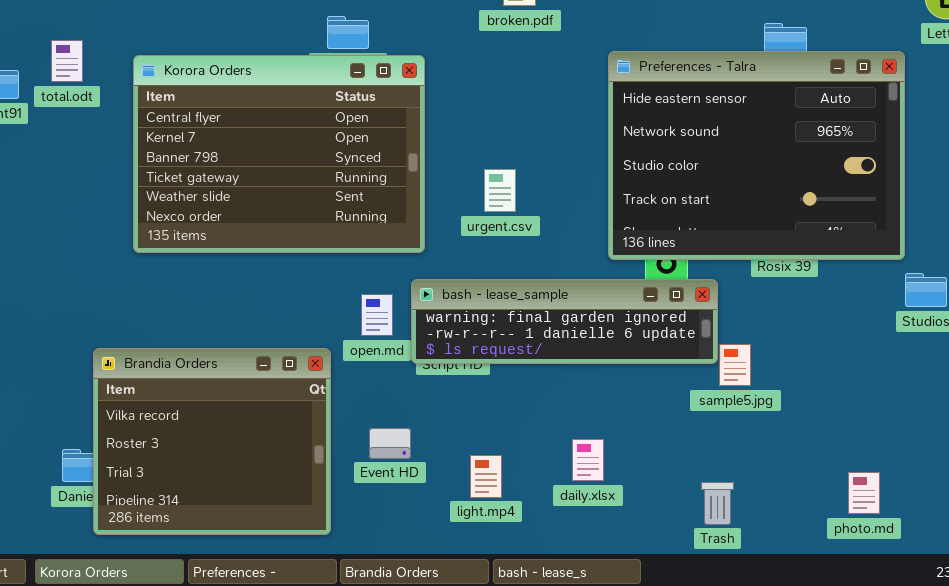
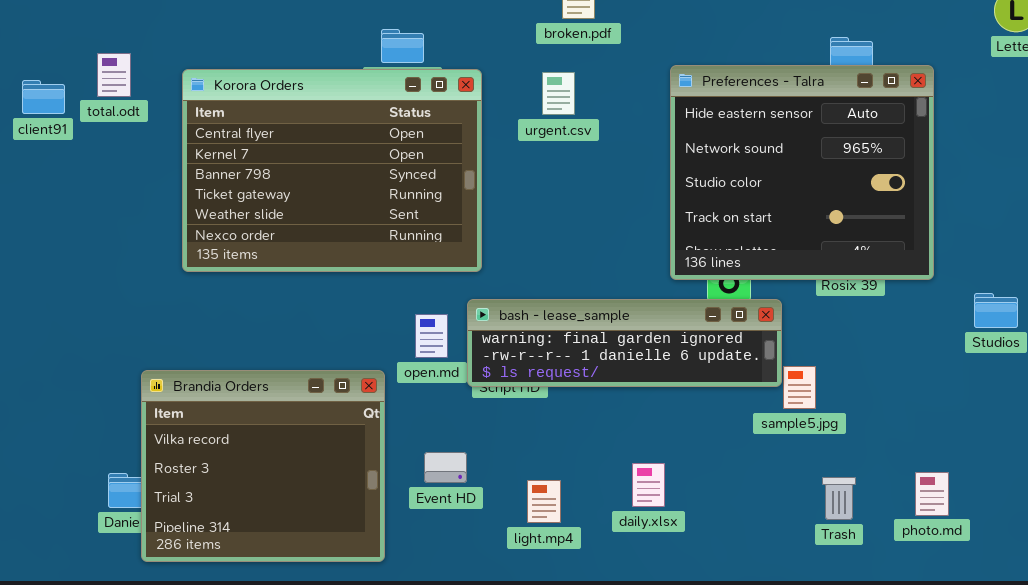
Preferences - Talra: [608,51,905,260] -> [670,65,934,280], resized
urgent.csv: [484,169,516,212] -> [542,72,575,115], moved
photo.md: [848,472,880,514] -> [915,472,949,516], moved
Trash: [701,482,734,525] -> [822,477,856,520], moved

